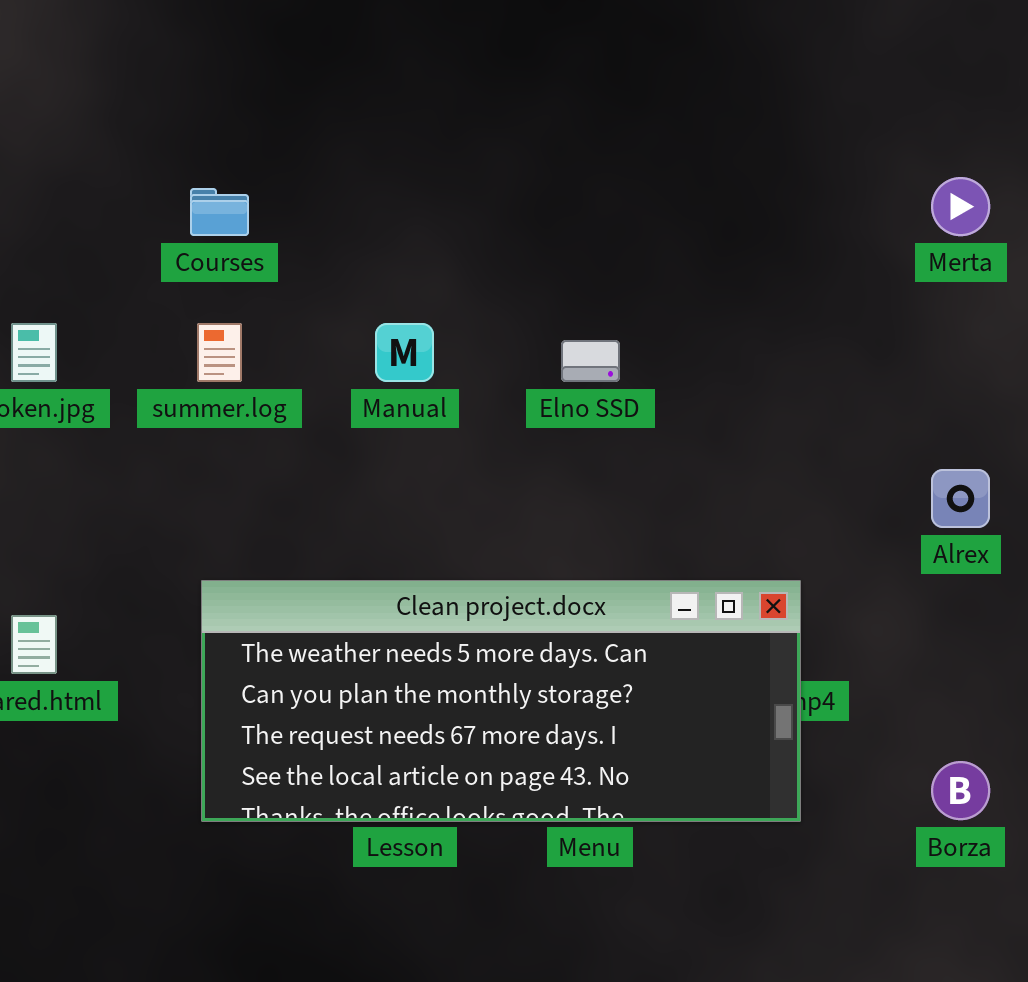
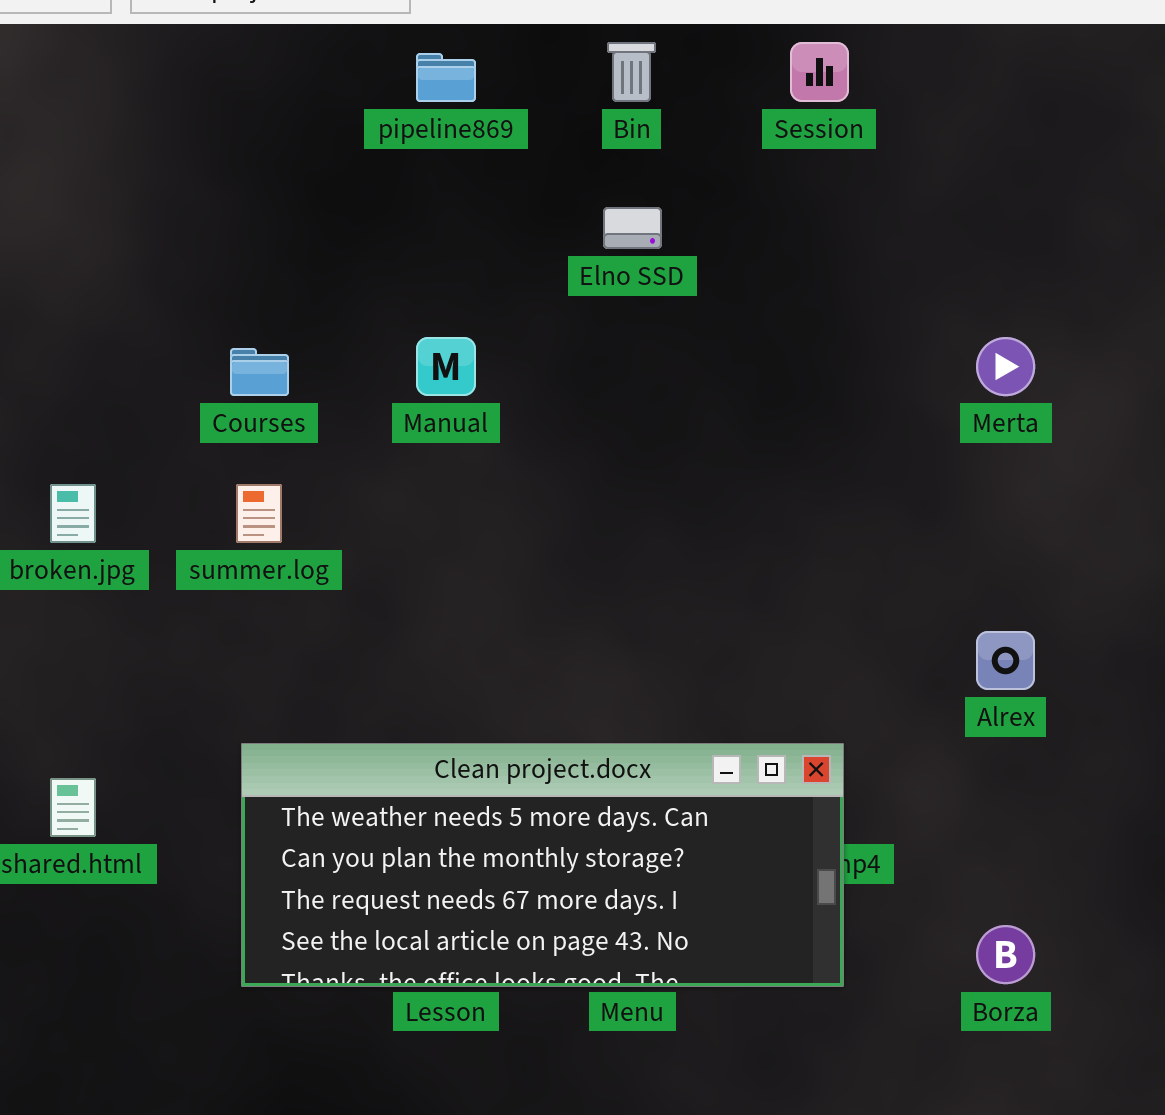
Manual: [375,323,434,382] -> [416,337,476,396], moved
Elno SSD: [561,340,620,382] -> [603,207,662,249], moved

